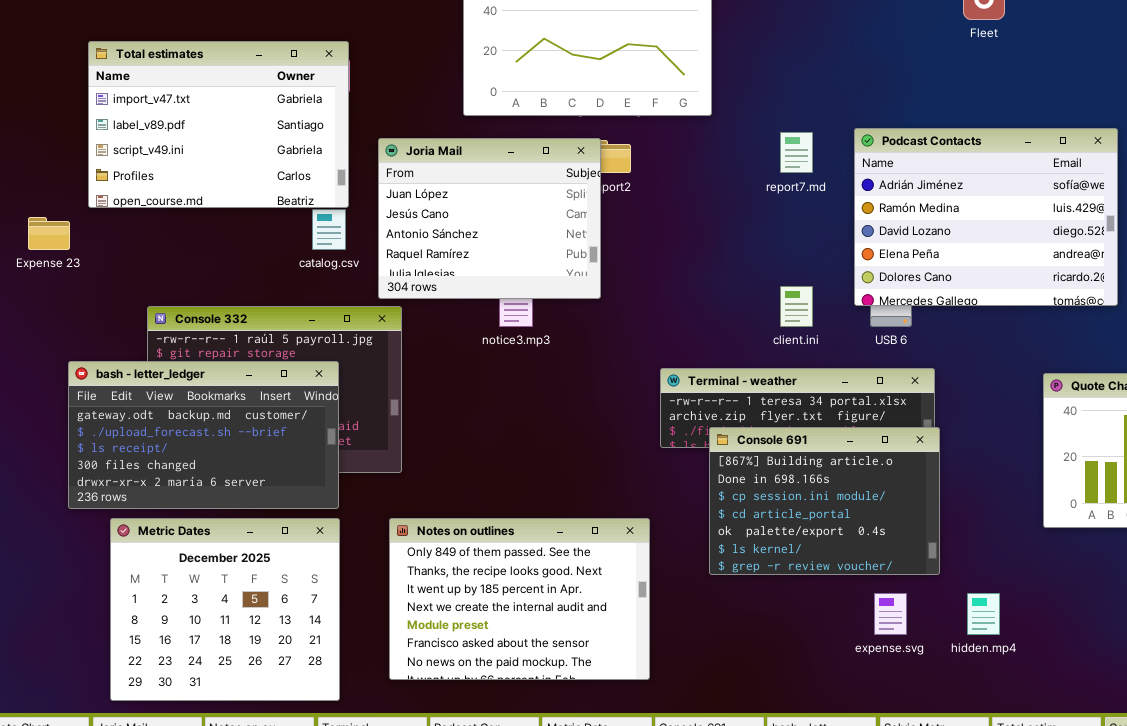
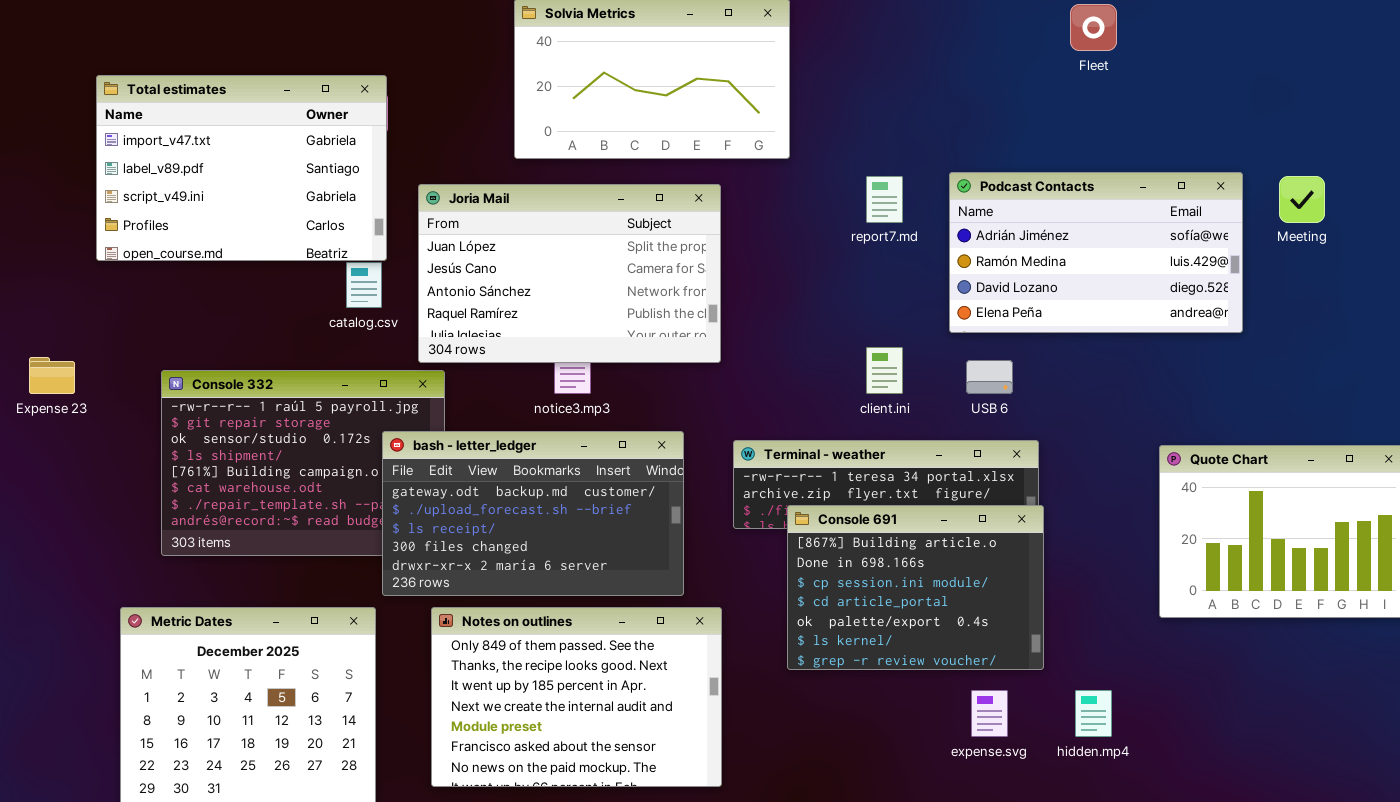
Podcast Contacts: [854,128,1118,306] -> [949,172,1243,333], resized
Joria Mail: [378,138,601,299] -> [418,184,721,363], resized
Expense 23: [28,217,70,250] -> [29,357,75,394], moved
bash - letter_ledger: [68,361,339,509] -> [382,431,684,596], moved

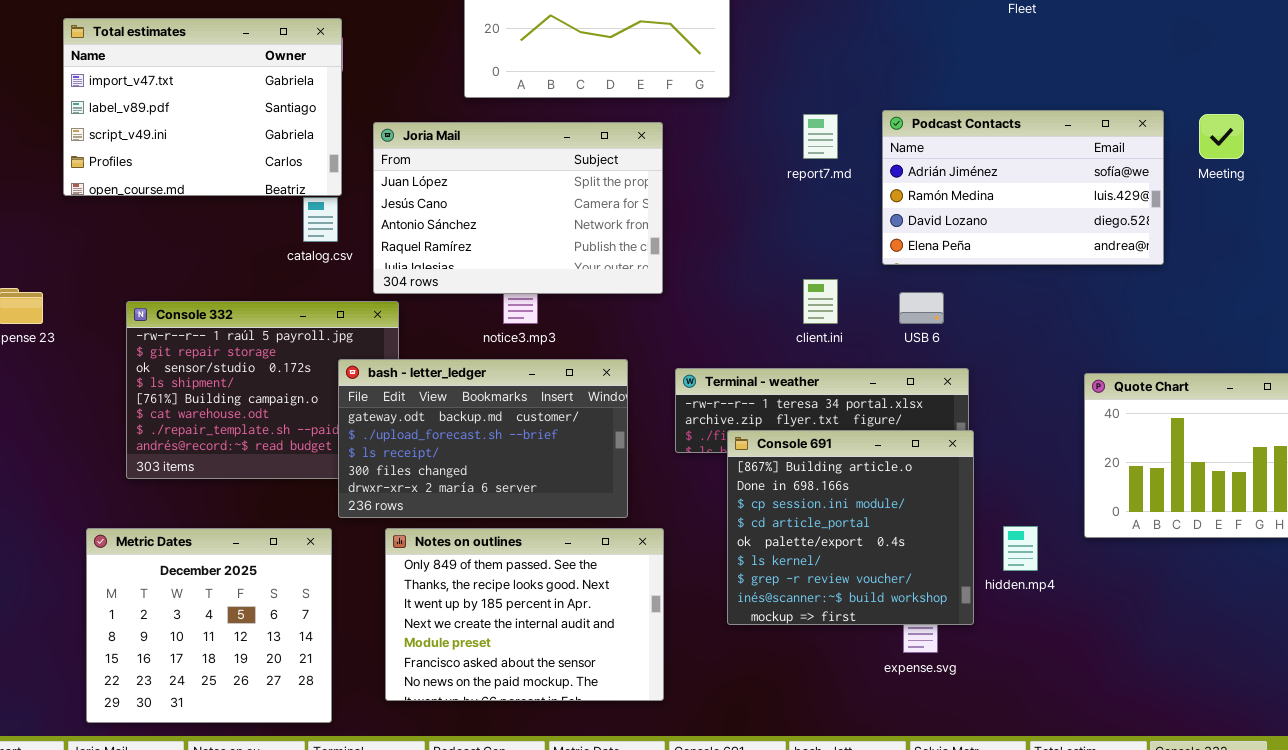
Console 691: [787,505,1044,670] -> [727,430,974,625], resized
hidden.mp4: [1075,690,1112,737] -> [1003,526,1038,571], moved

